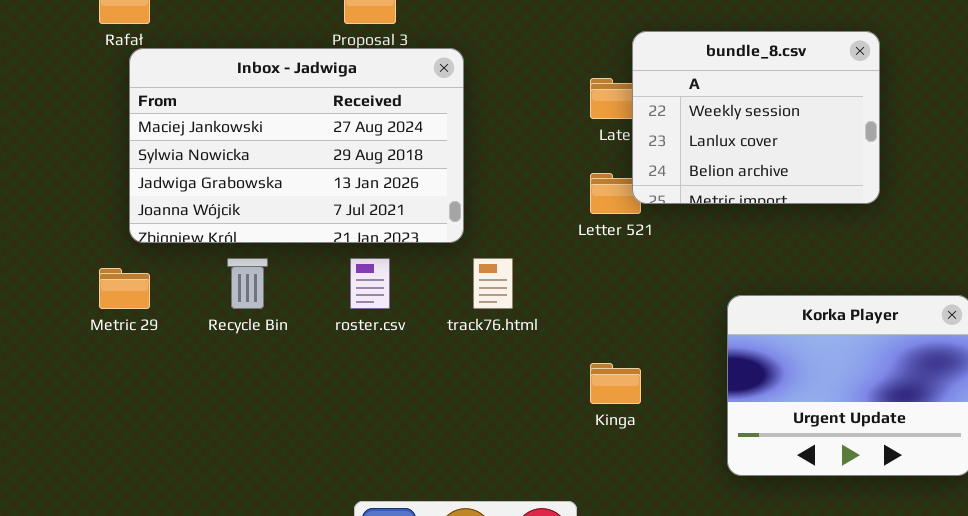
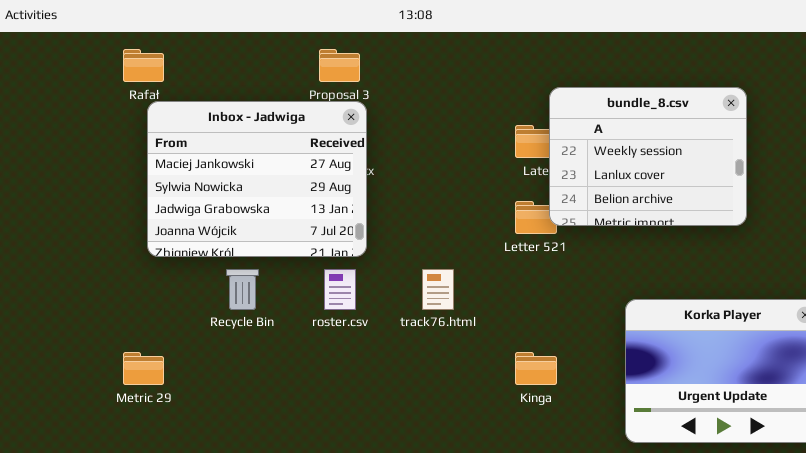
Inbox - Jadwiga: [129,48,464,243] -> [147,101,367,257], resized
Metric 29: [99,268,150,309] -> [123,352,164,385], moved

